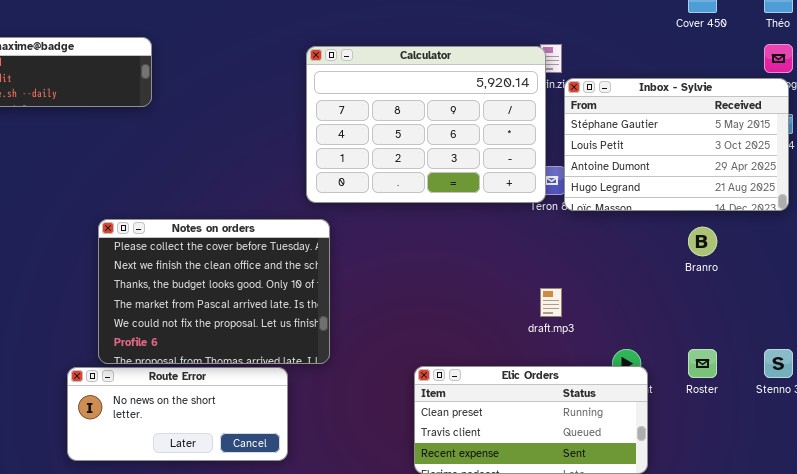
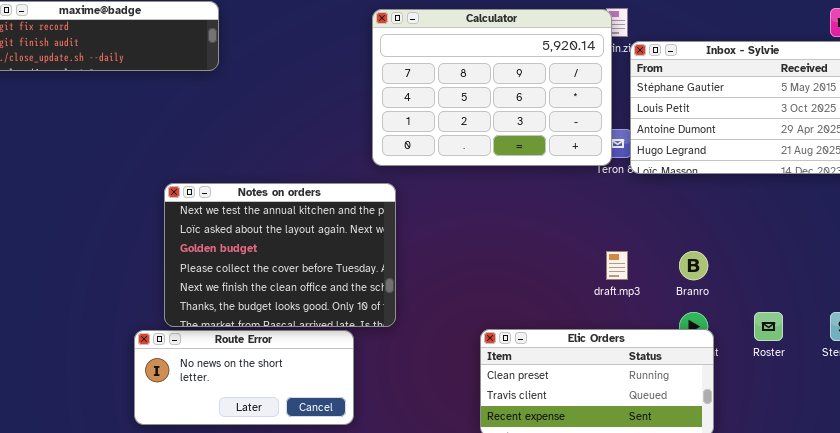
Notes on orders: [98,219,330,364] -> [164,183,396,327], scrolled up 3 rows
Branro: [688,227,717,256] -> [679,251,708,280], moved

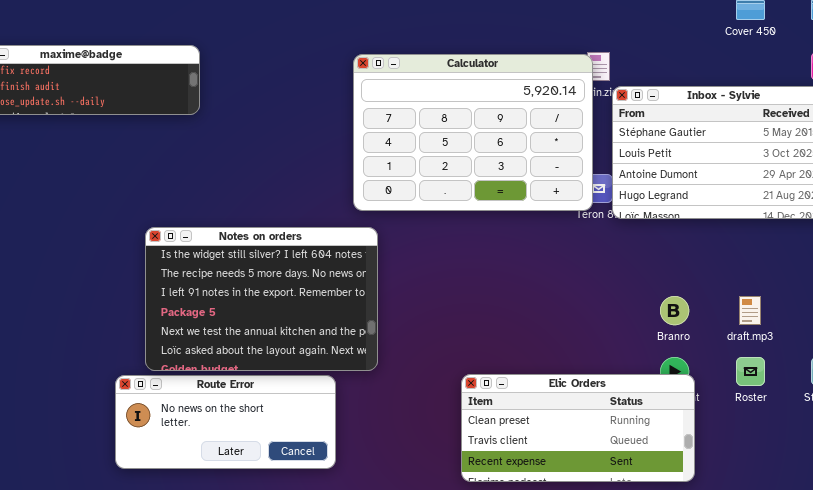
Notes on orders: [164,183,396,327] -> [145,227,378,371], scrolled up 4 rows
draft.mp3: [606,251,628,280] -> [739,296,761,325], moved

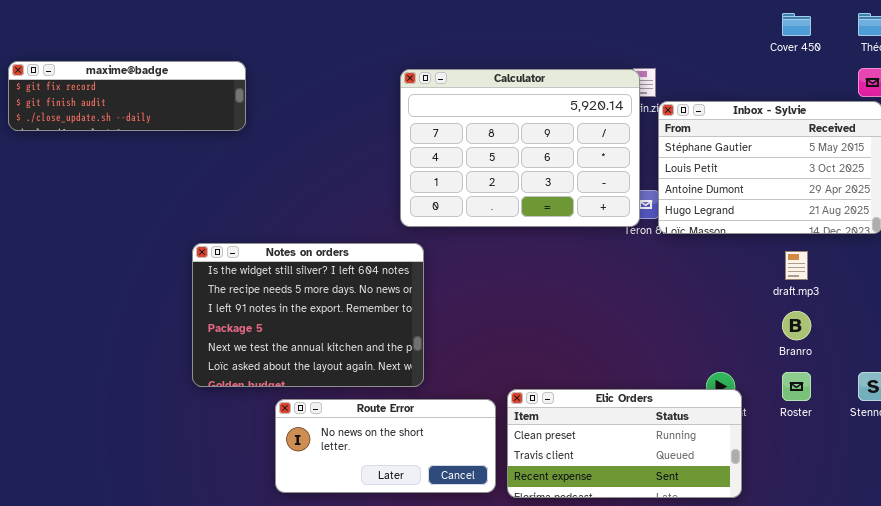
Branro: [660,296,689,325] -> [782,311,811,340], moved
draft.mp3: [739,296,761,325] -> [785,251,808,280], moved
Route Error: [115,375,336,469] -> [275,399,496,493], moved

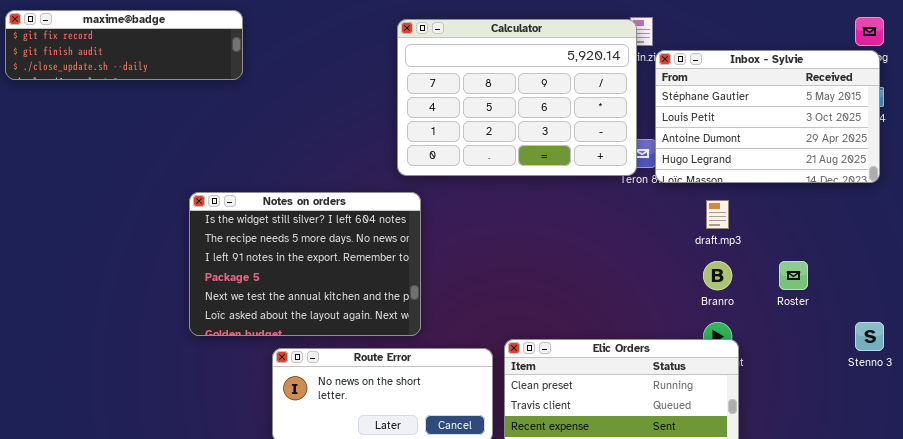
draft.mp3: [785,251,808,280] -> [706,200,729,229], moved
Branro: [782,311,811,340] -> [703,261,732,290], moved
Roster: [782,372,811,401] -> [779,261,808,290], moved

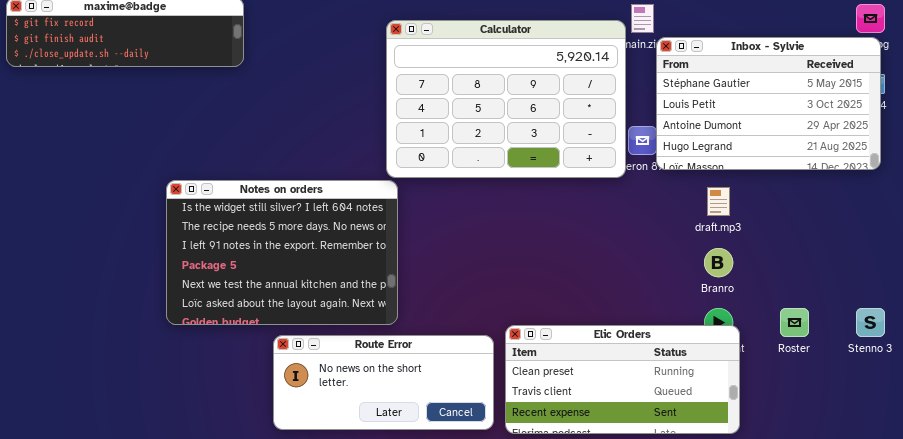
Calculator: [397,19,637,176] -> [386,20,626,178], moved
Notes on orders: [189,192,421,336] -> [166,180,398,325], moved
Roster: [779,261,808,290] -> [780,308,809,337], moved

